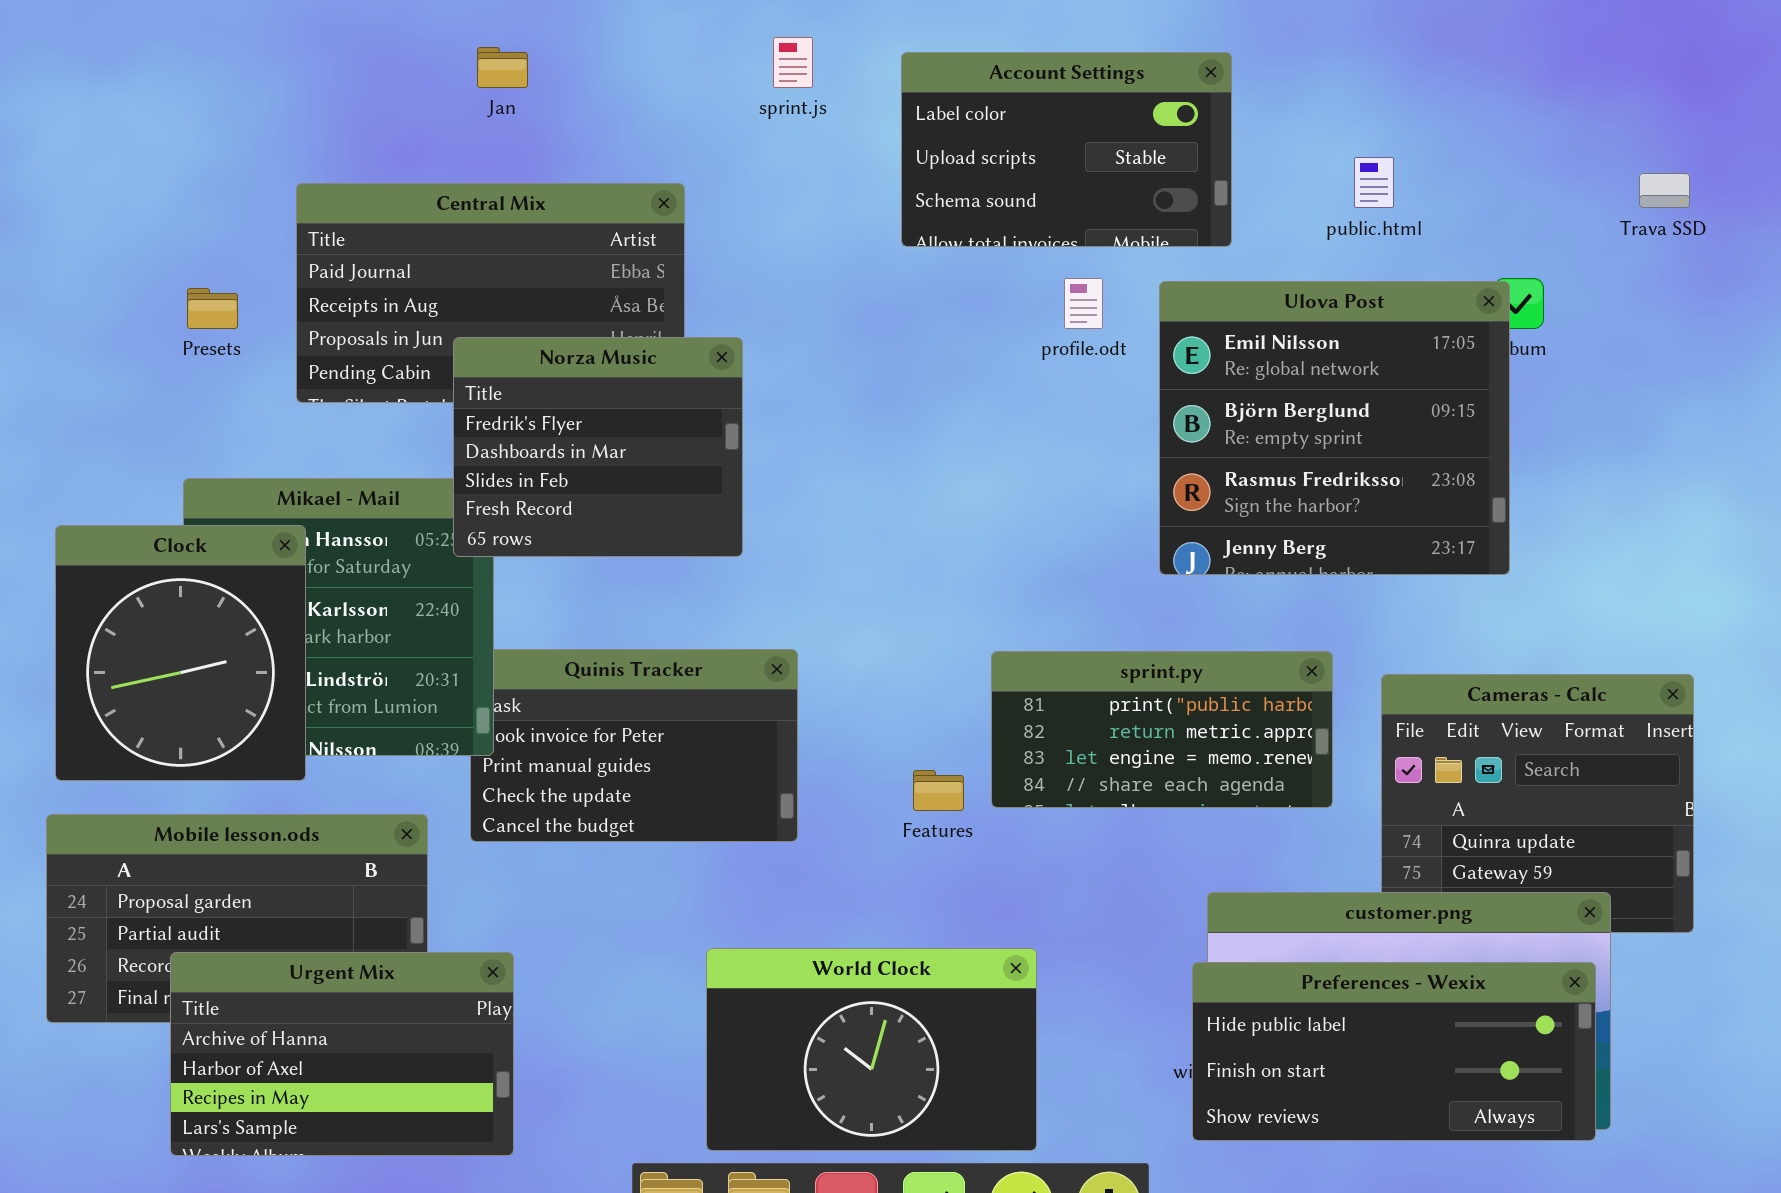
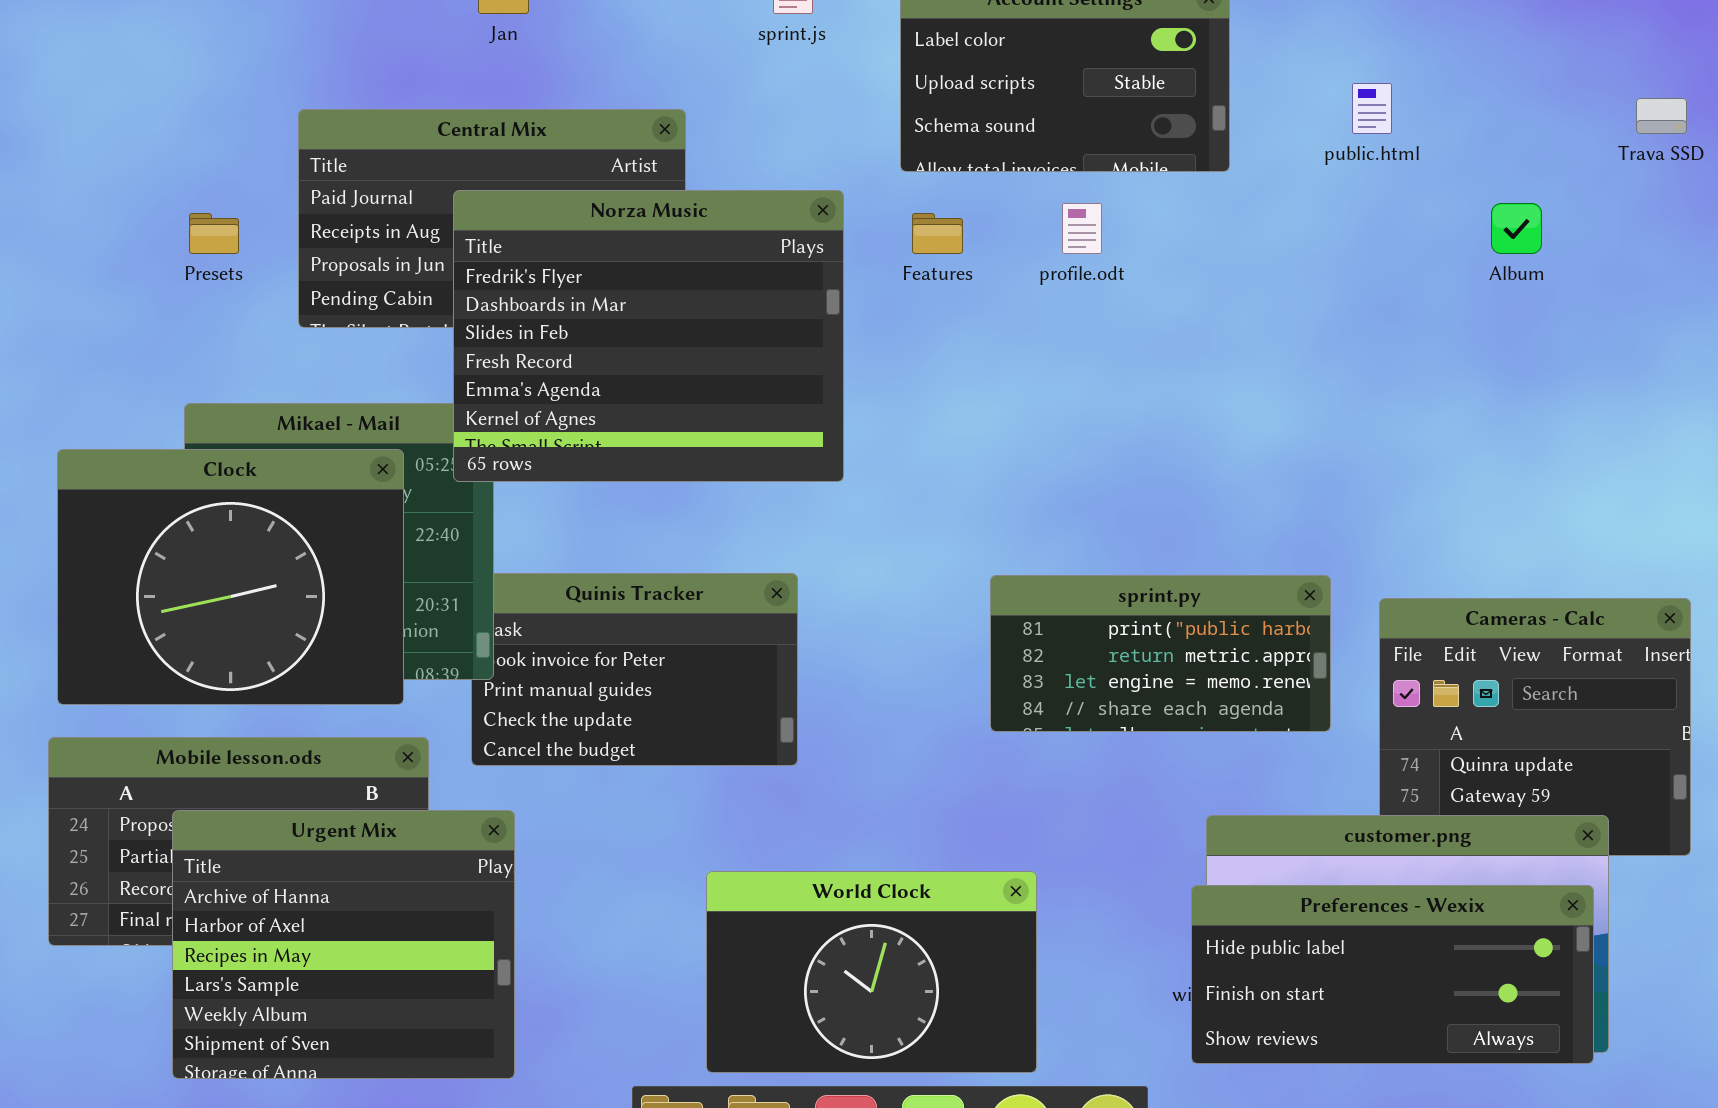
Ulova Post: [1159,281,1510,575] -> none, closed
Norza Music: [453,337,743,557] -> [453,190,844,482], resized
Clock: [55,525,306,781] -> [57,449,404,705], resized
Features: [913,770,964,811] -> [912,213,963,254], moved
Urgent Mix: [170,952,514,1156] -> [172,810,515,1079], resized

